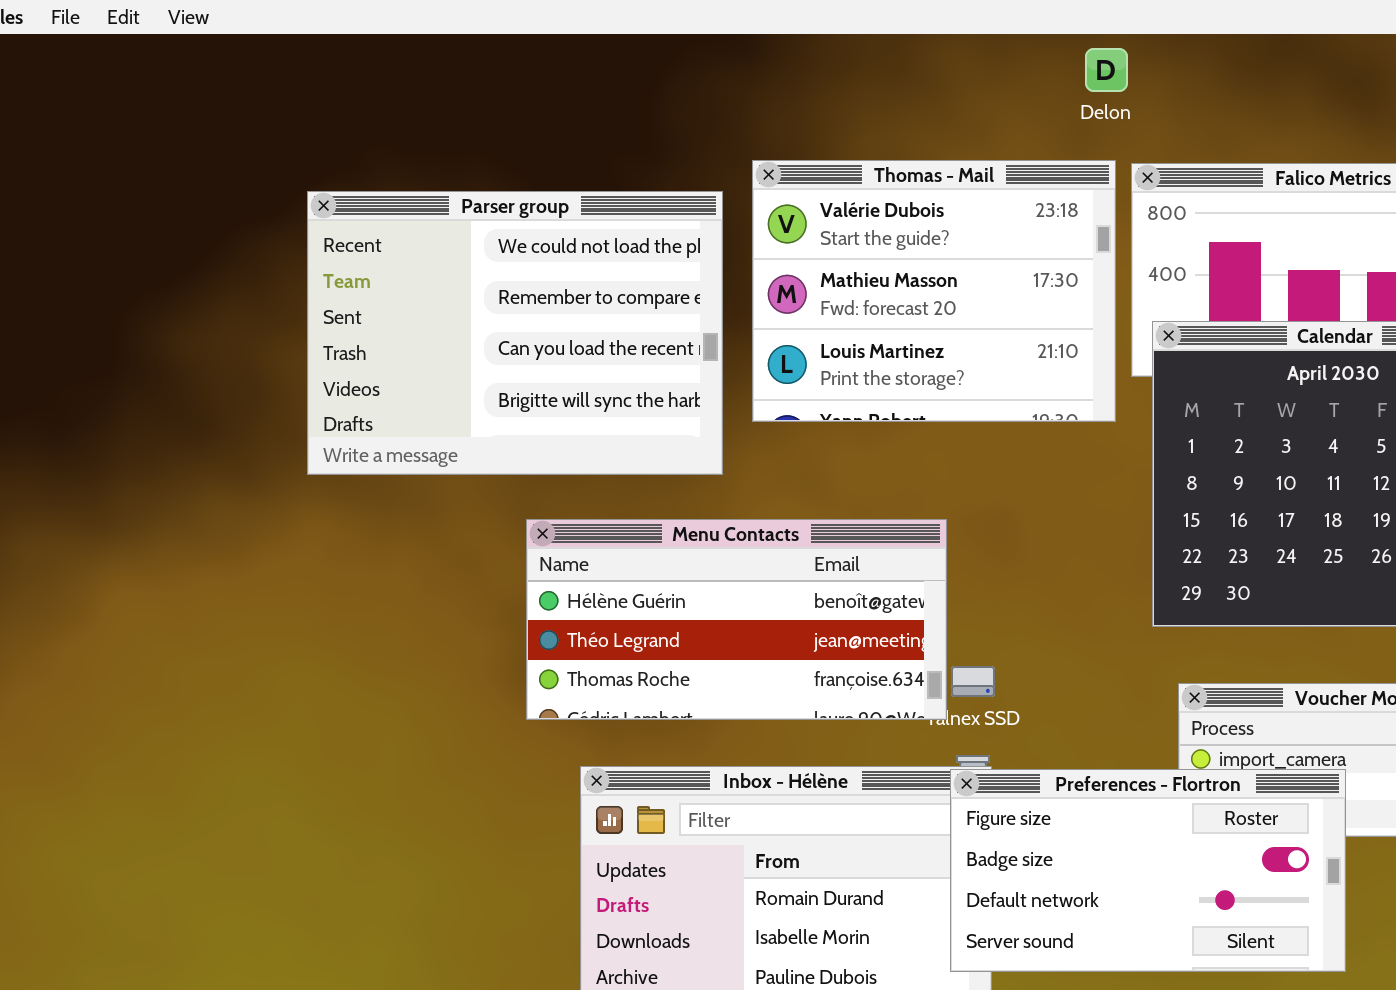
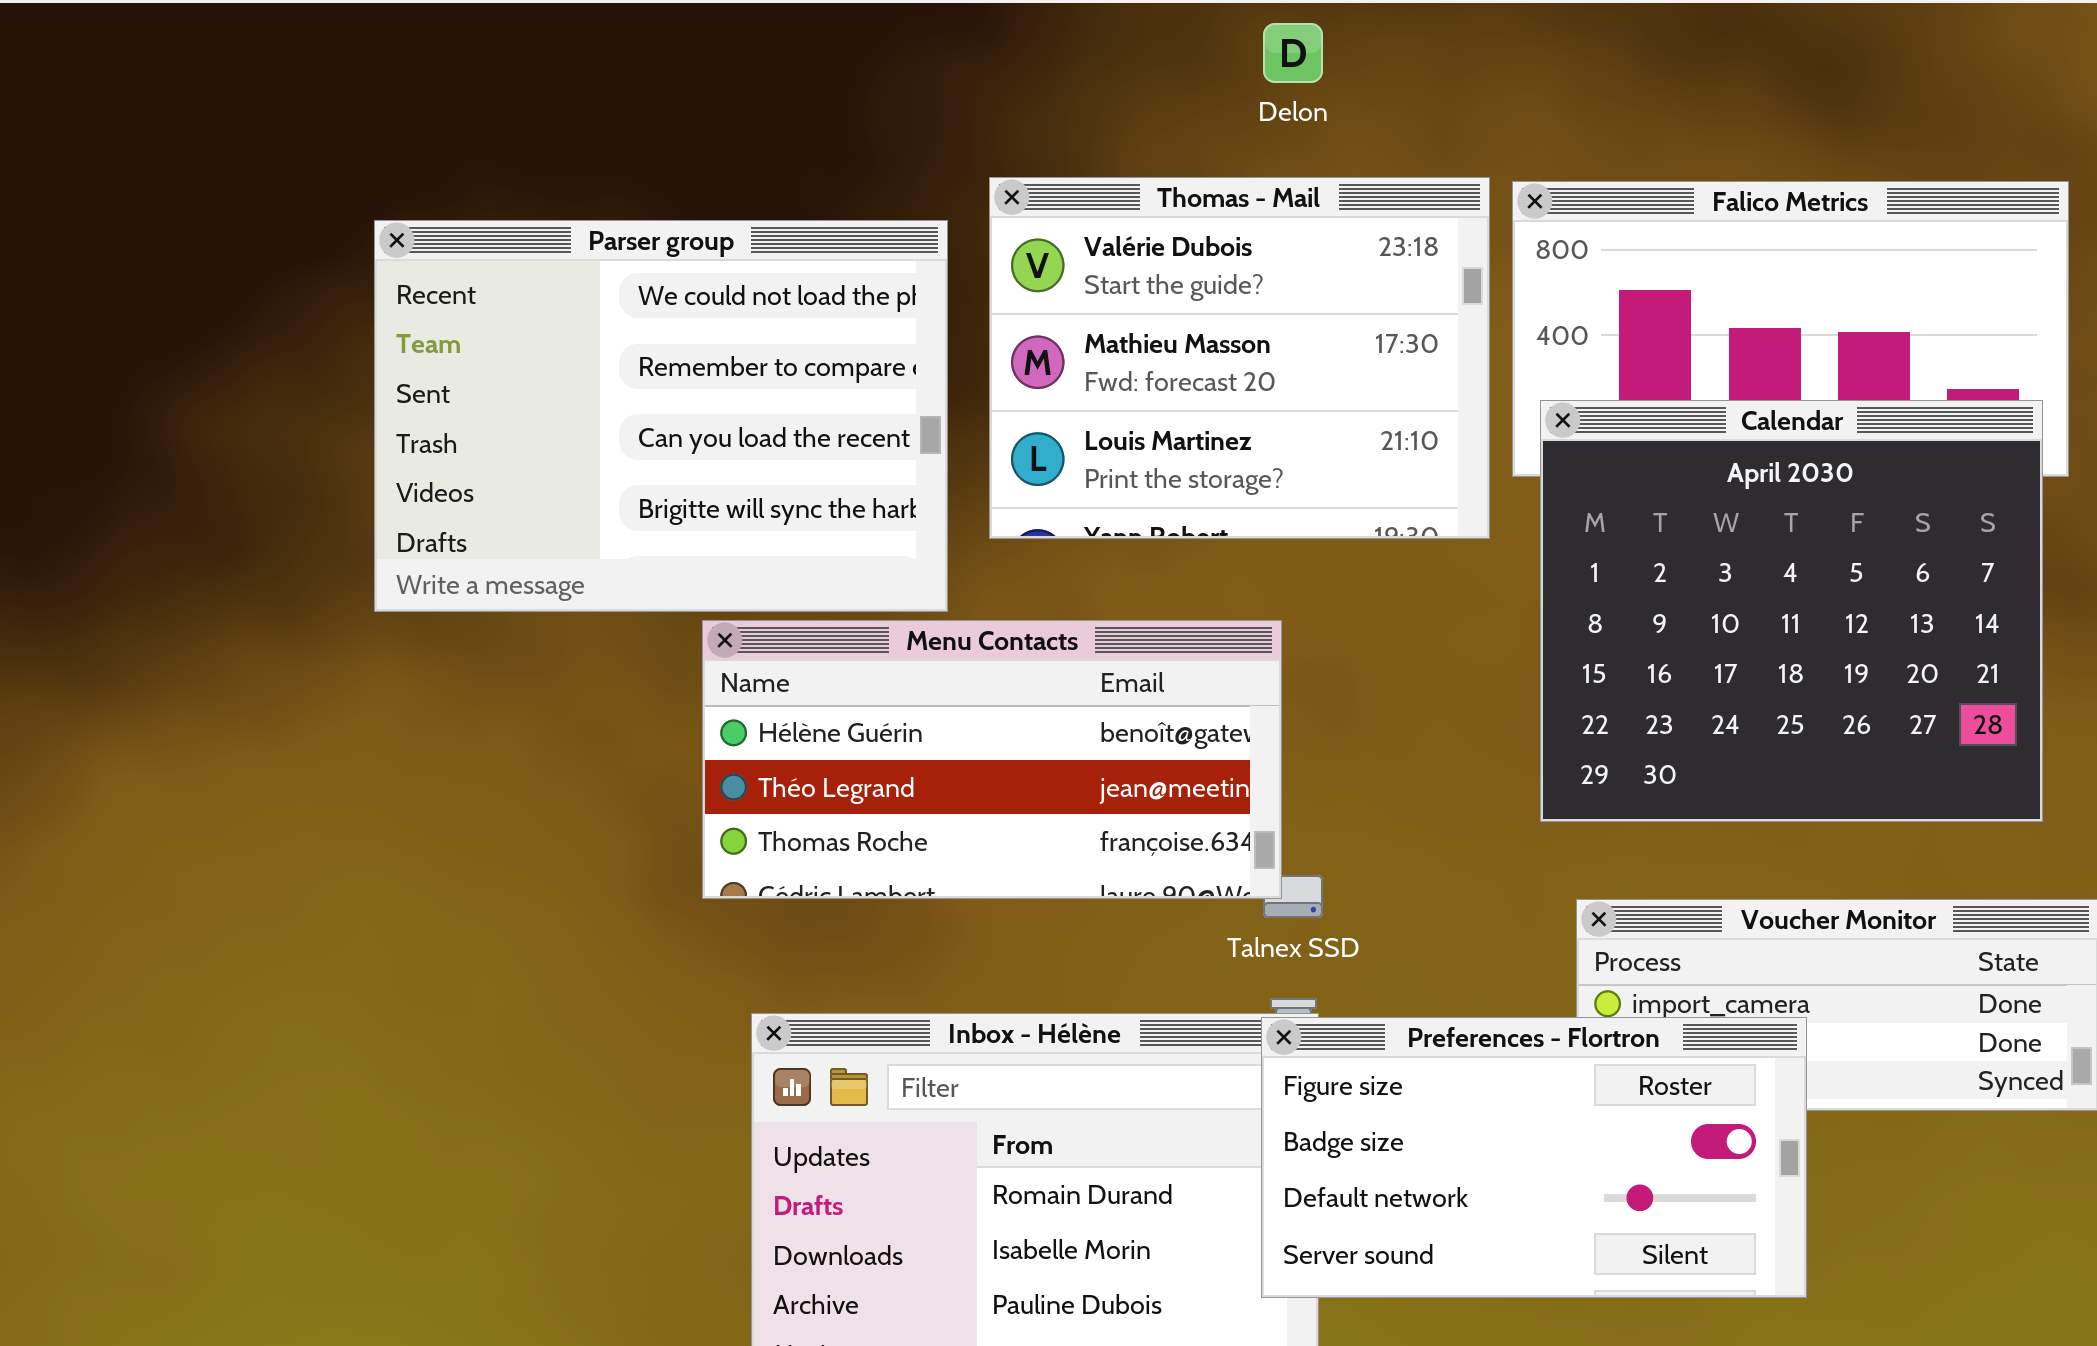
Delon: [1085,48,1128,92] -> [1263,23,1323,83], moved
Menu Contacts: [526,519,947,720] -> [702,620,1282,899], moved

